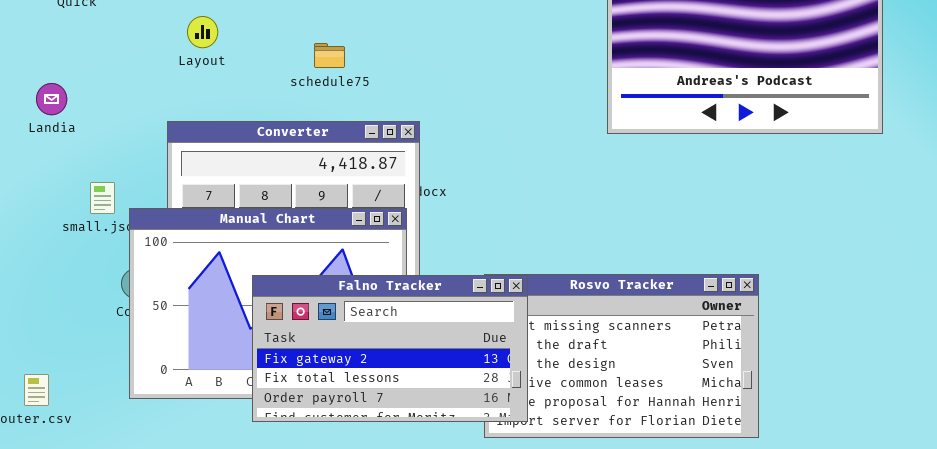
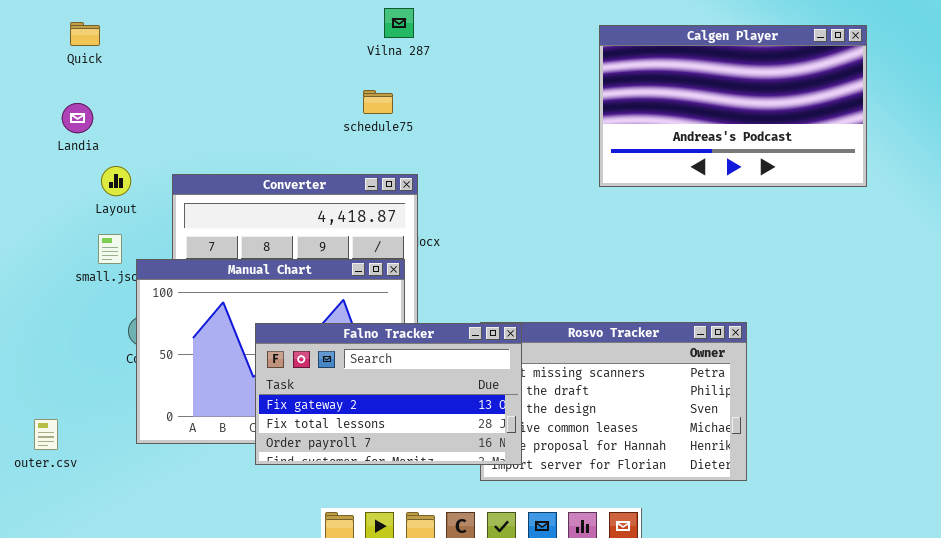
Layout: [187,16,218,48] -> [101,166,131,196], moved
schedule75: [314,43,345,68] -> [363,90,393,114], moved
Landia: [36,83,67,115] -> [62,103,93,133], moved

